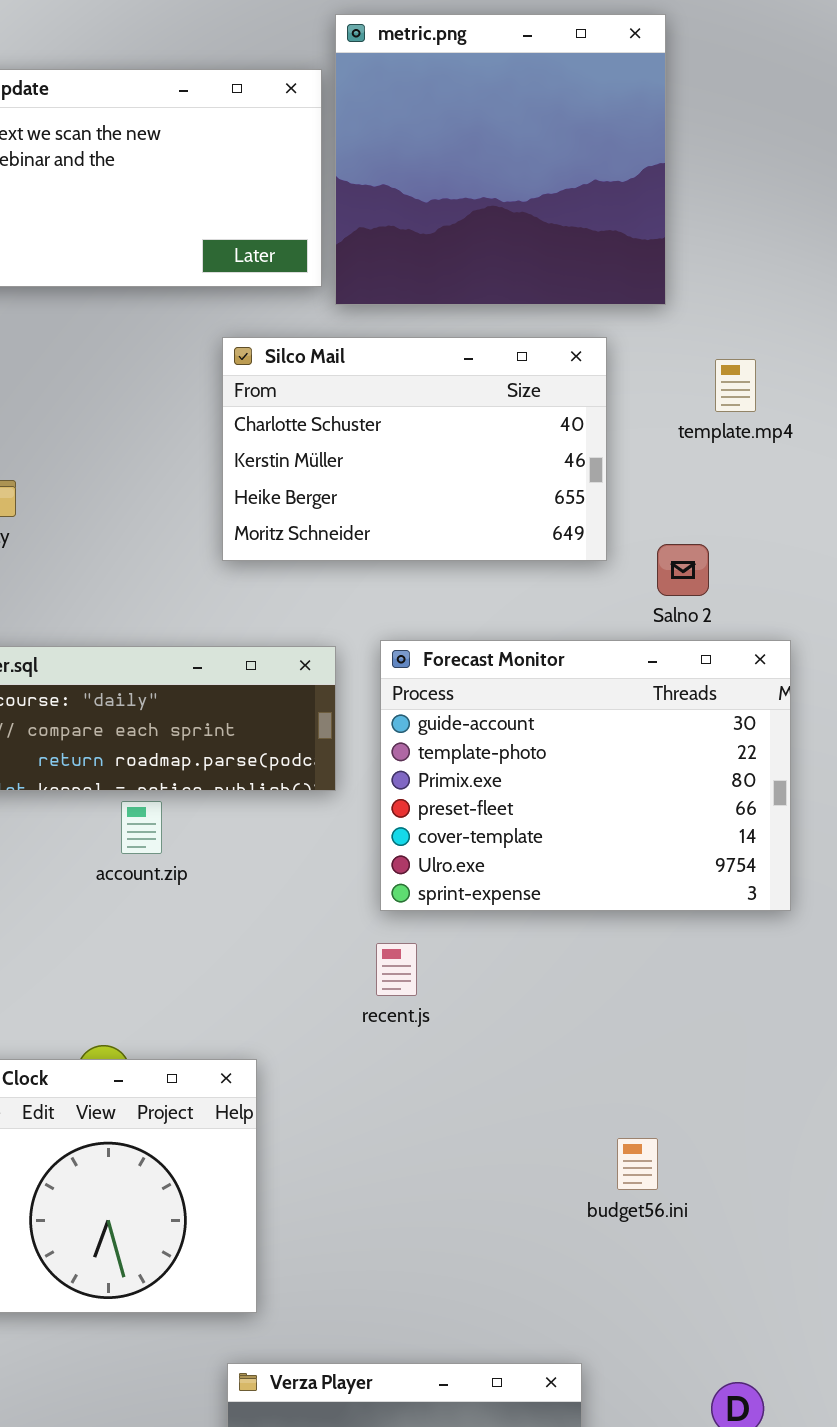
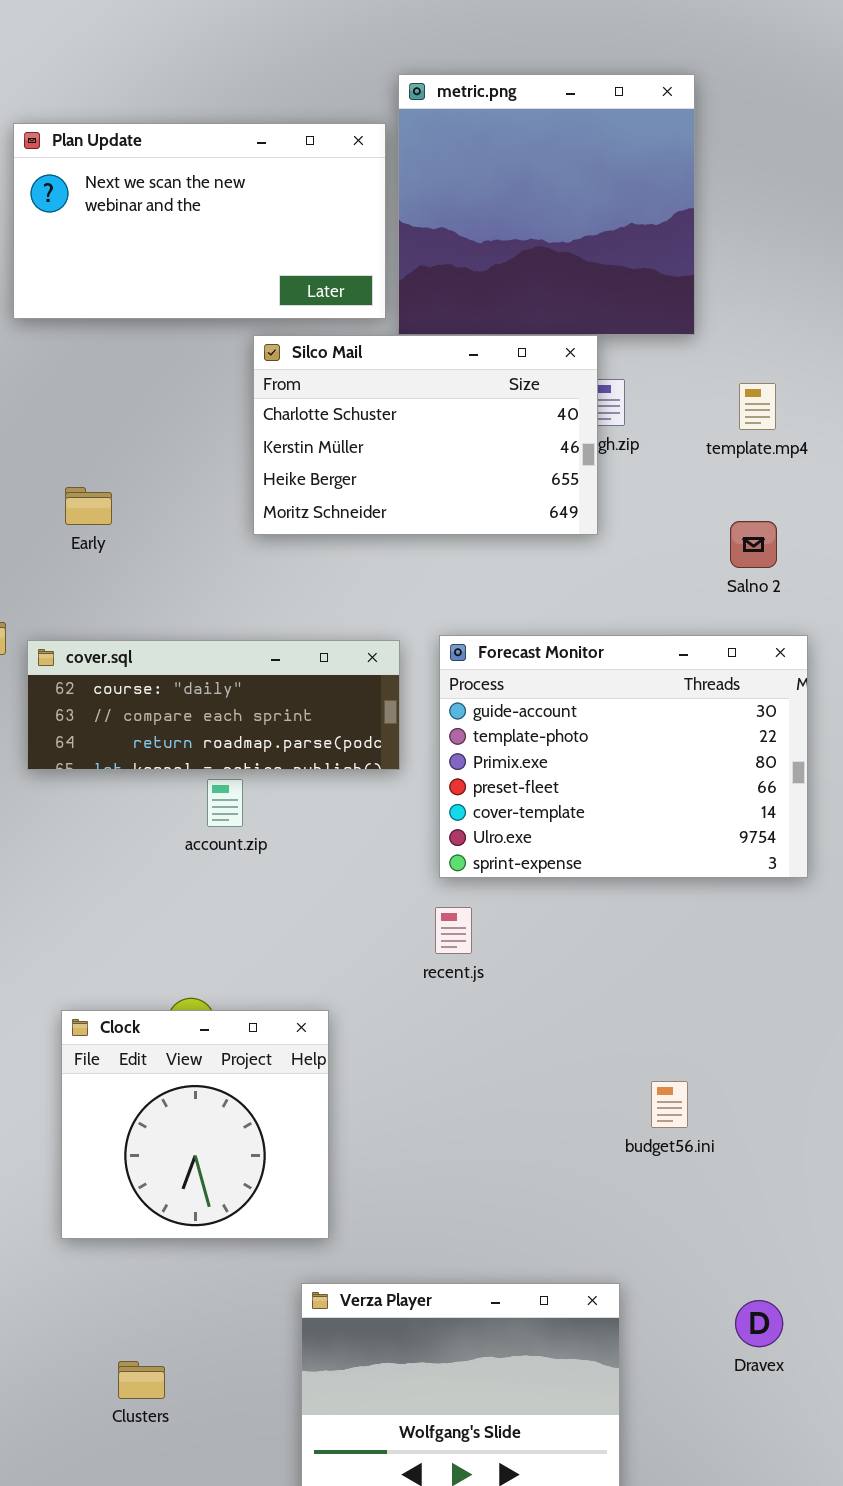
Silco Mail: [222,337,607,561] -> [253,335,598,535], moved
Salno 2: [657,544,709,596] -> [730,521,777,568], moved

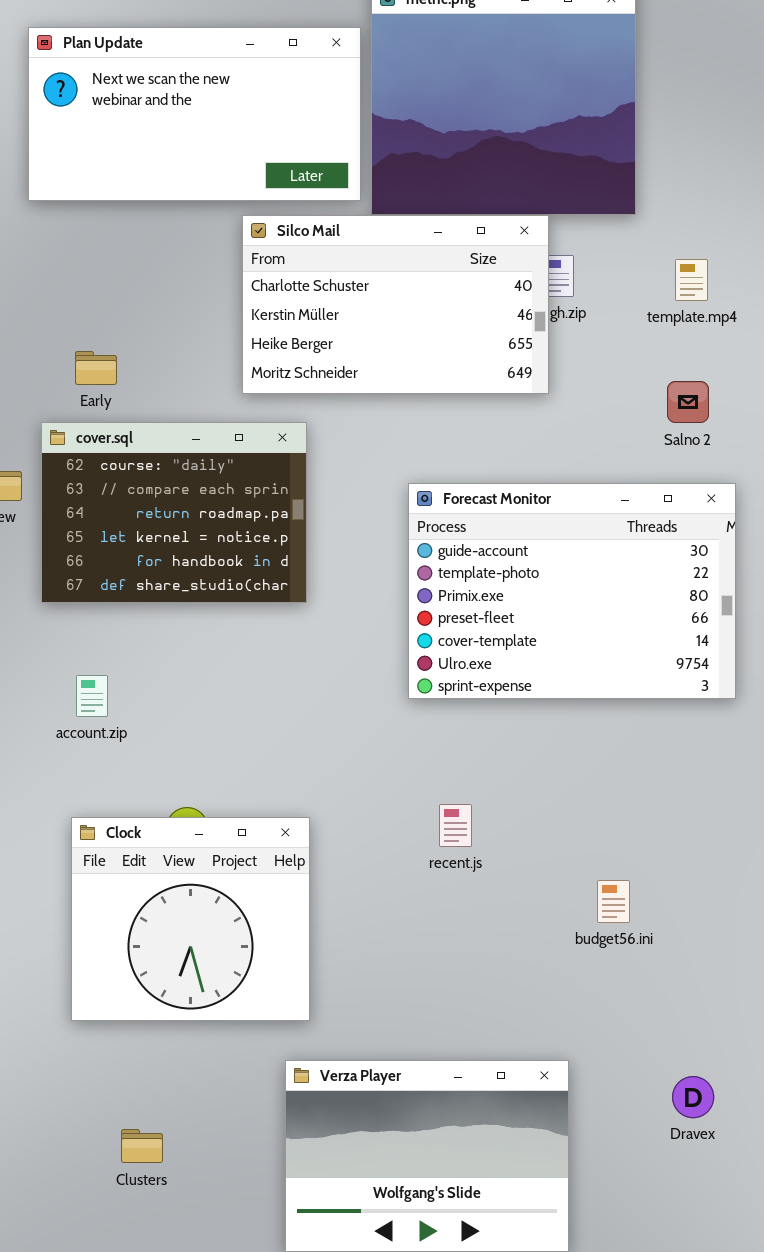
cover.sql: [27,640,400,770] -> [41,422,307,603], resized
account.zip: [207,779,243,827] -> [76,675,108,717], moved
recent.js: [435,907,472,954] -> [439,804,472,847], moved

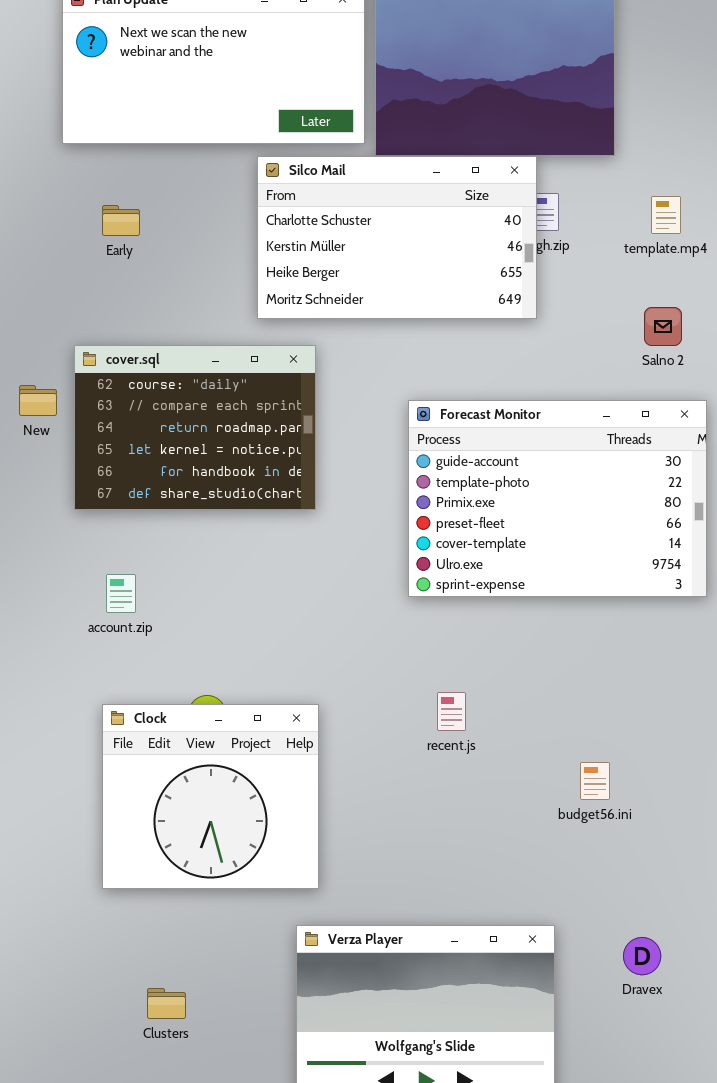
Early: [75,351,117,385] -> [102,205,140,236], moved
Dravex: [672,1076,714,1118] -> [623,937,661,975], moved

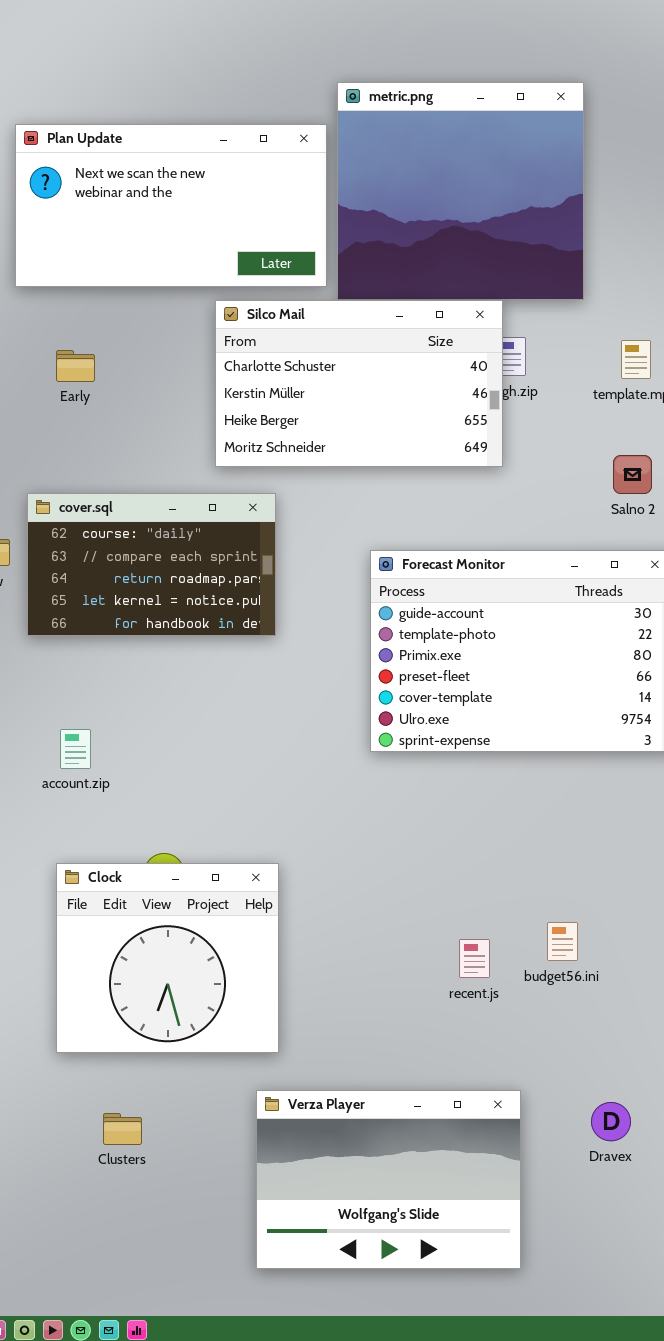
cover.sql: [74,345,316,510] -> [27,493,276,636], resized
recent.js: [437,692,466,731] -> [459,939,490,978], moved
Clusters: [147,988,186,1019] -> [103,1113,142,1145], moved

